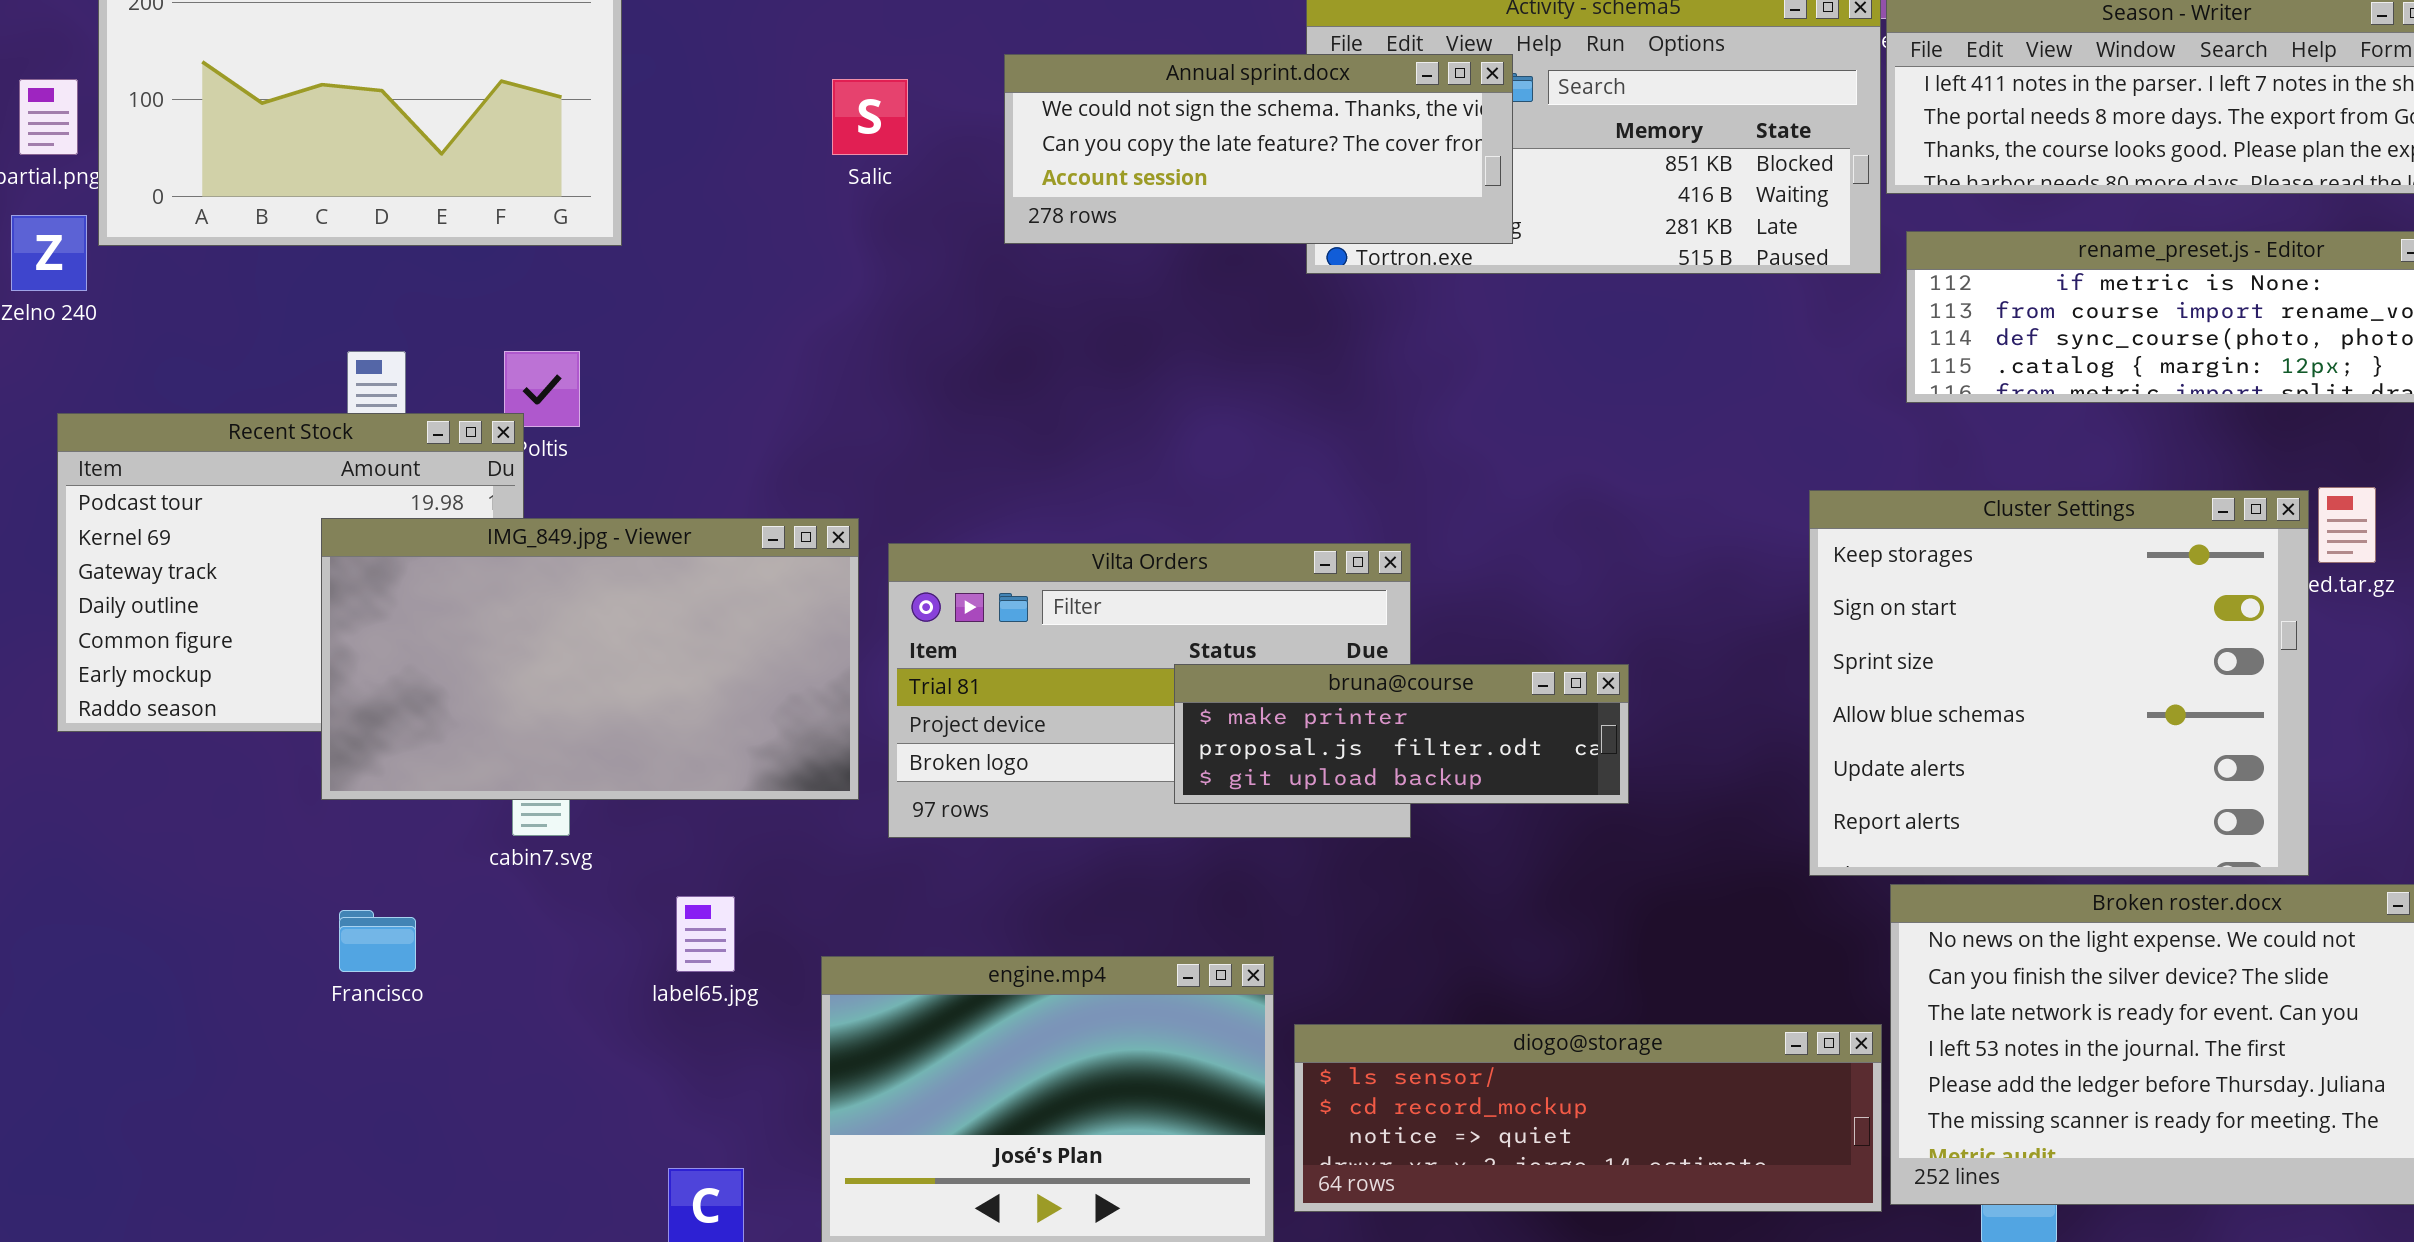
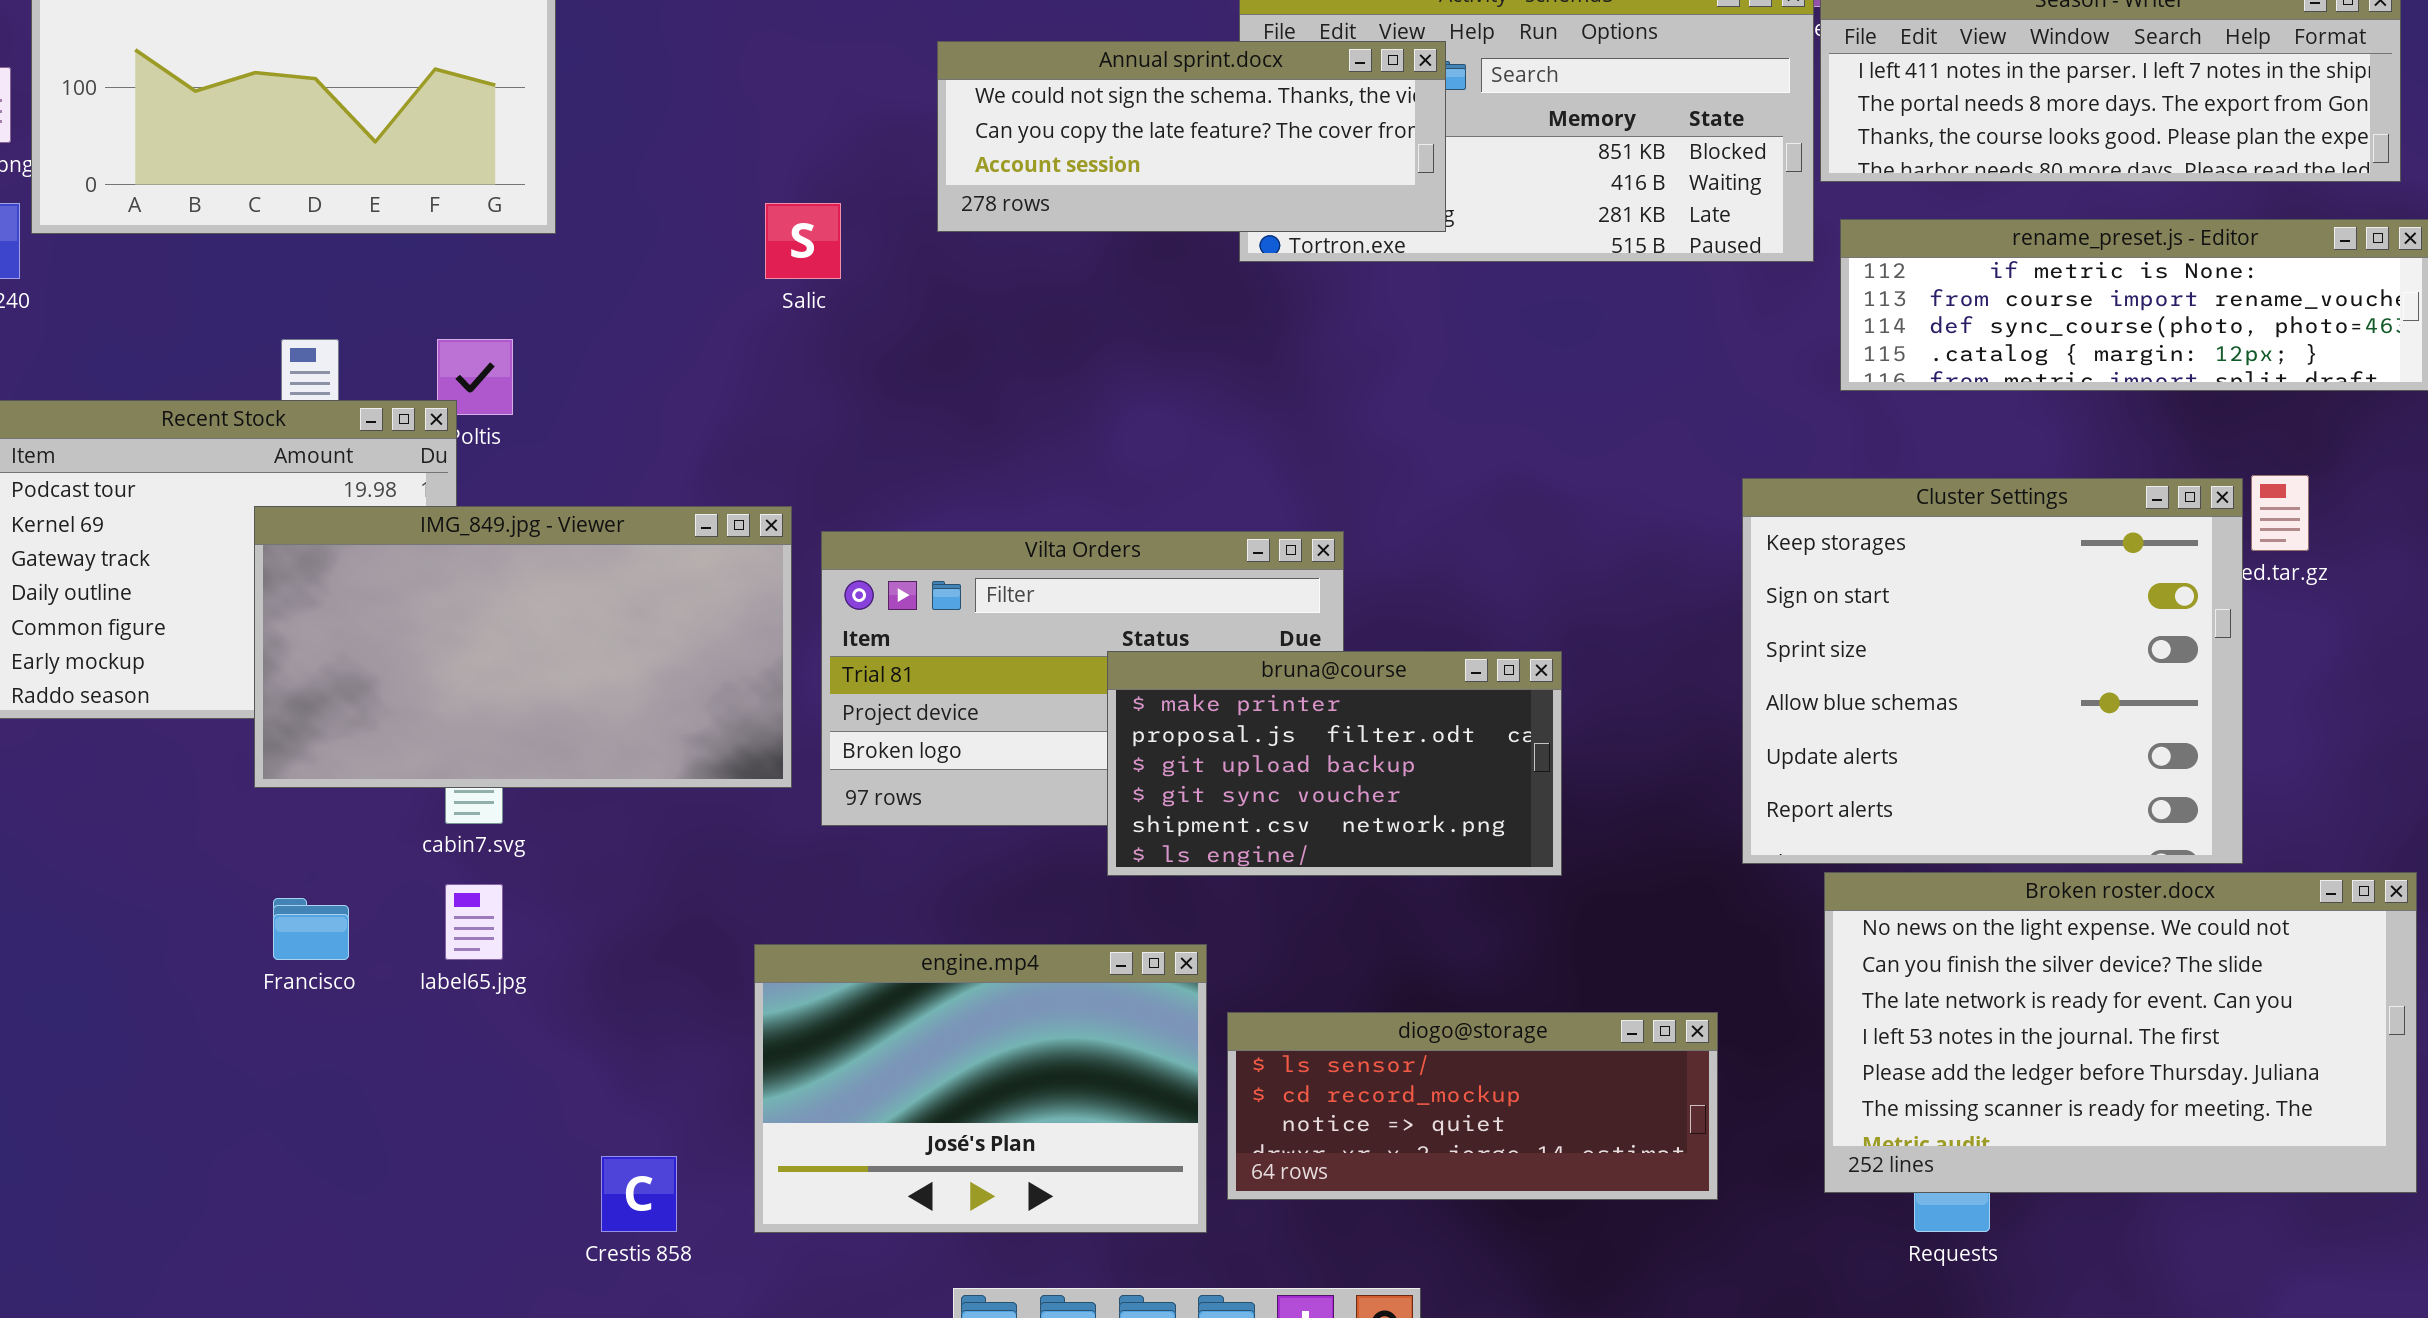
Salic: [832,79,908,155] -> [765,203,841,279], moved
bruna@course: [1174,664,1629,804] -> [1107,651,1562,876], resized
label65.jpg: [676,896,735,972] -> [445,884,503,960], moved
diogo@storage: [1294,1024,1882,1212] -> [1227,1012,1718,1200], resized

